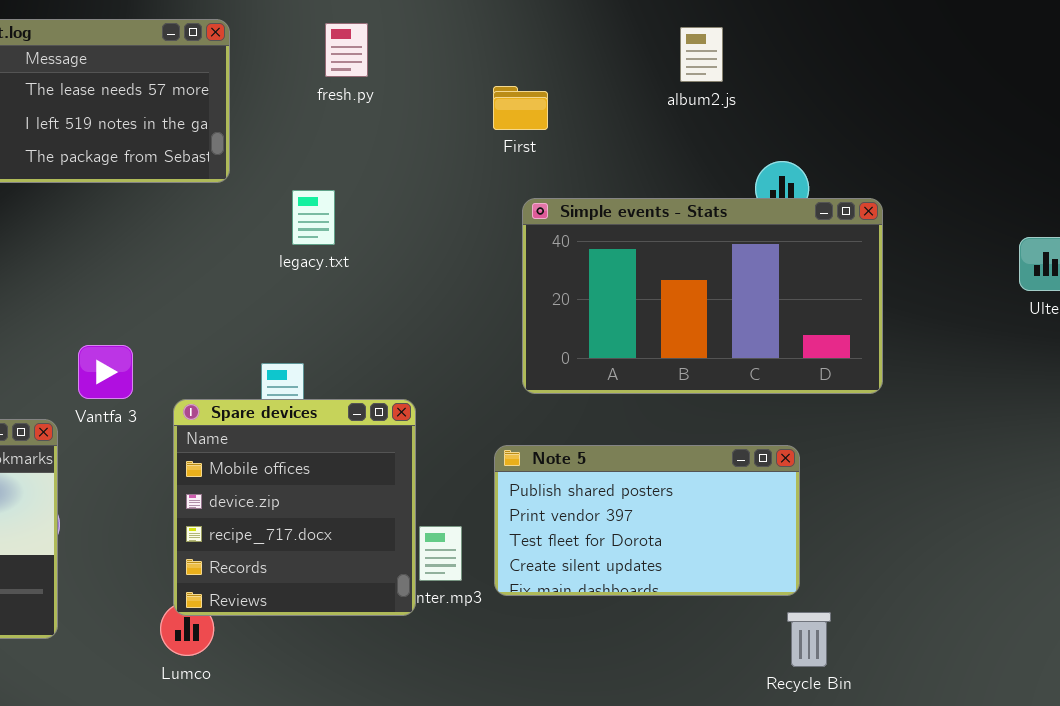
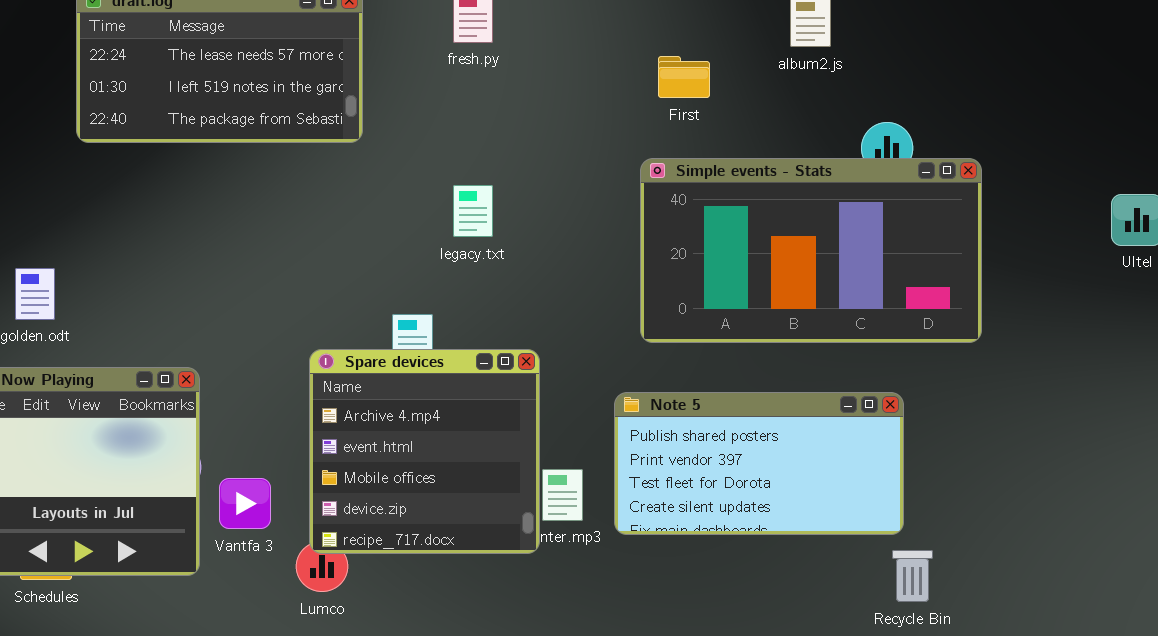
First: [493,86,548,130] -> [658,56,710,98], moved
legacy.txt: [292,190,335,245] -> [453,185,493,237], moved
Vantfa 3: [78,345,133,399] -> [219,478,271,529], moved
Spare devices: [173,399,416,616] -> [309,349,540,554], scrolled up 2 rows

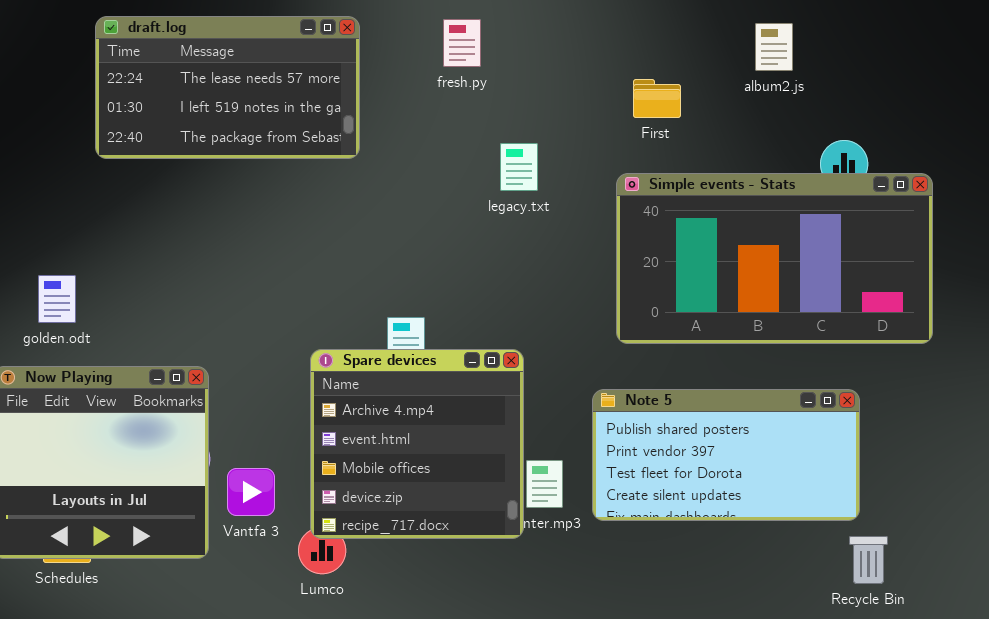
legacy.txt: [453,185,493,237] -> [500,143,538,191], moved

